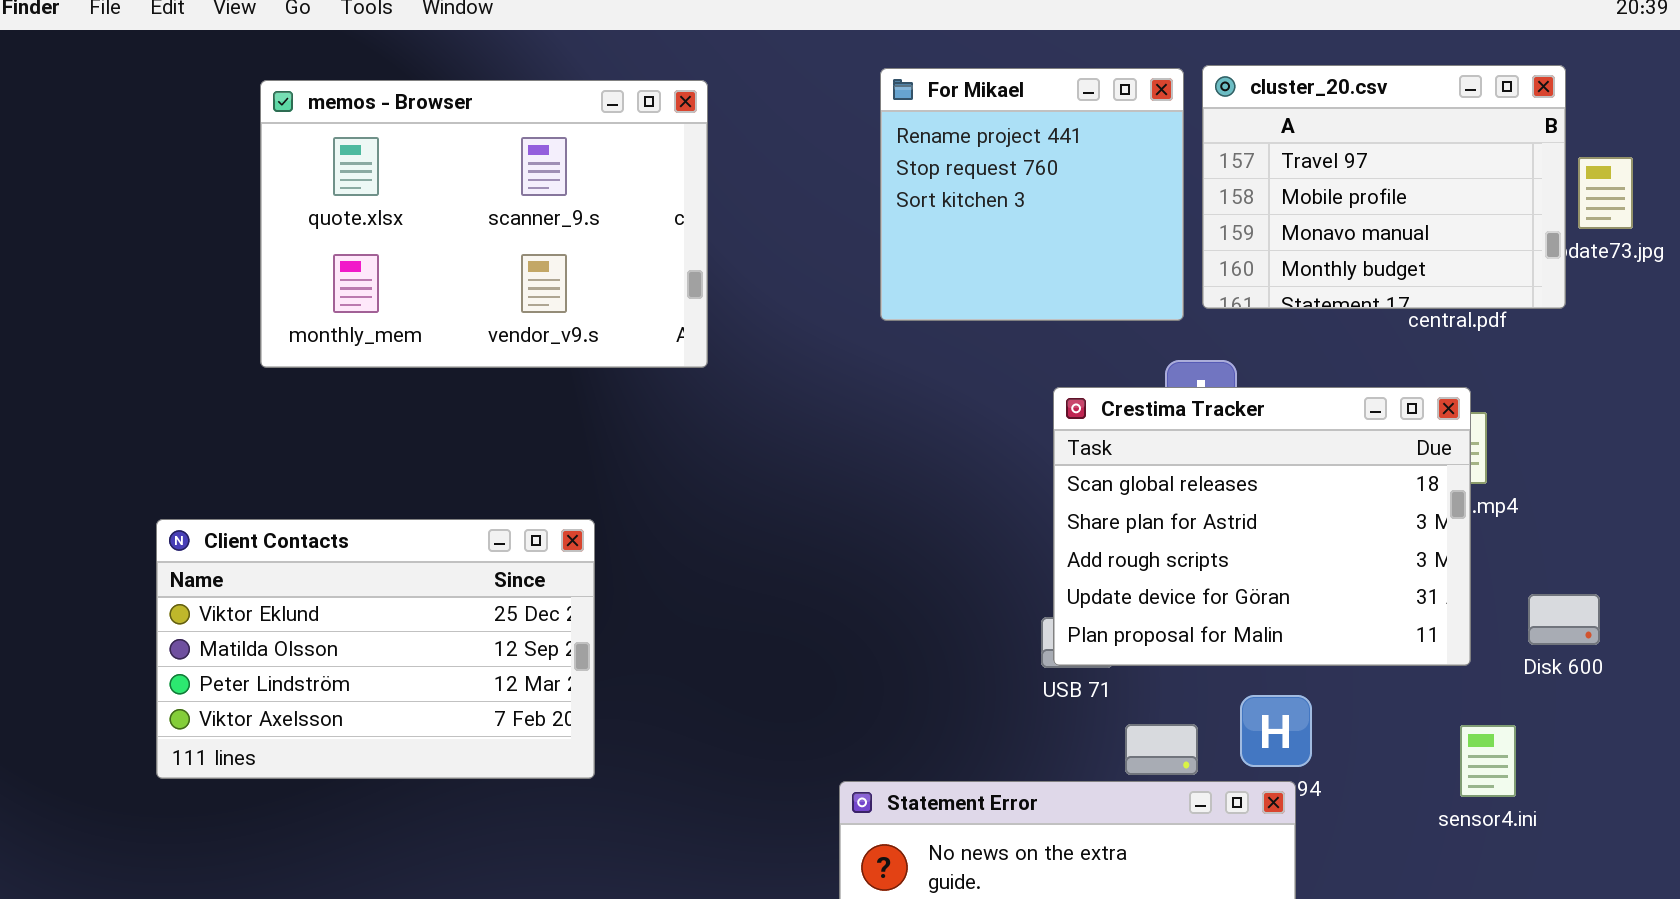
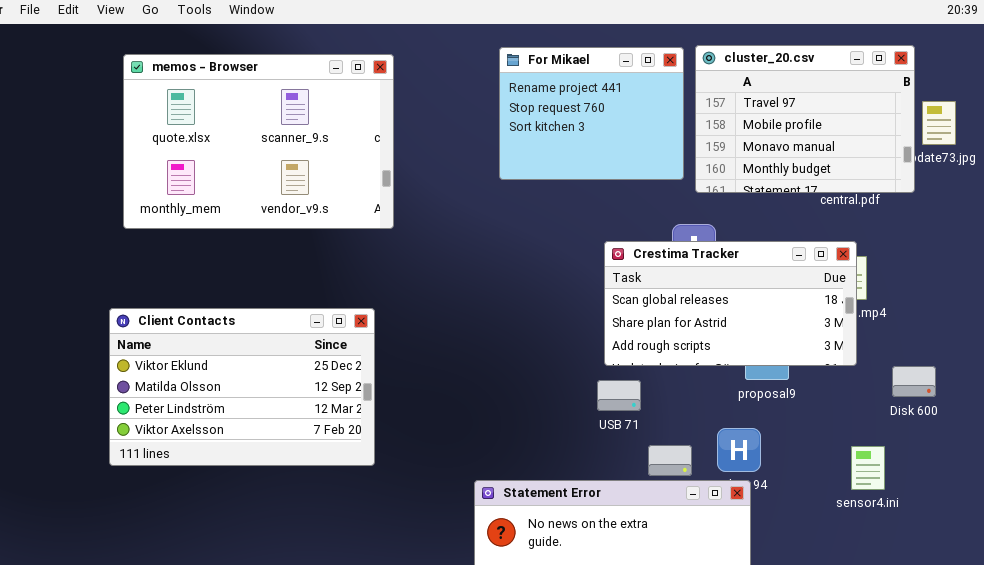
For Mikael: [880,68,1184,321] -> [499,47,684,180], resized
Crestima Tracker: [1053,387,1471,666] -> [604,241,857,366], resized
Client Contacts: [156,519,595,779] -> [109,308,375,466], moved

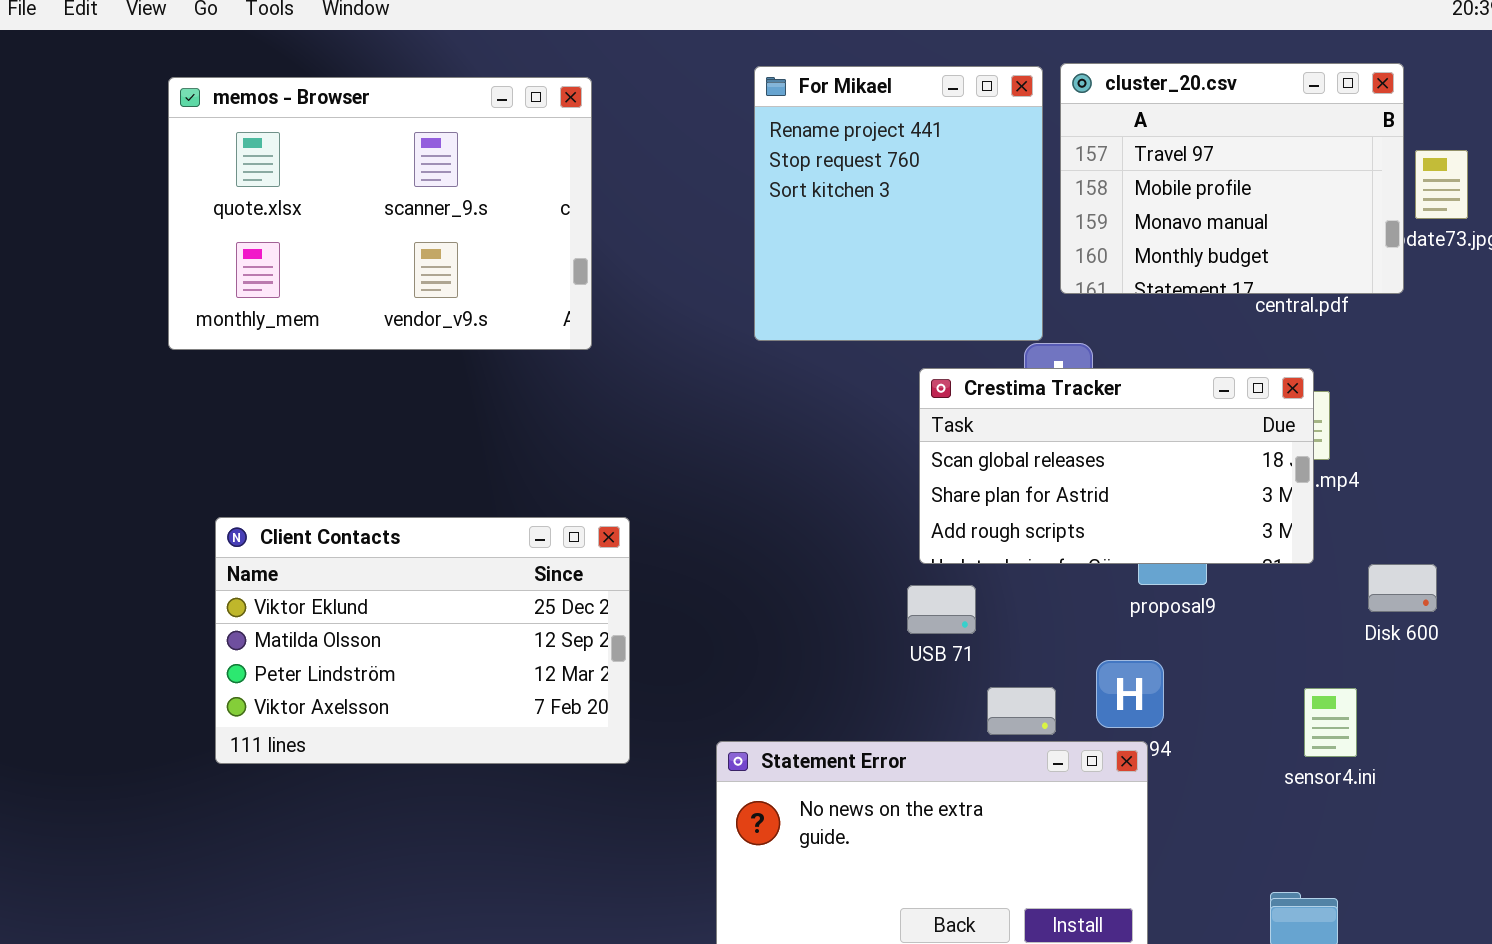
For Mikael: [499,47,684,180] -> [754,66,1043,341], resized
Client Contacts: [109,308,375,466] -> [215,517,630,764], moved

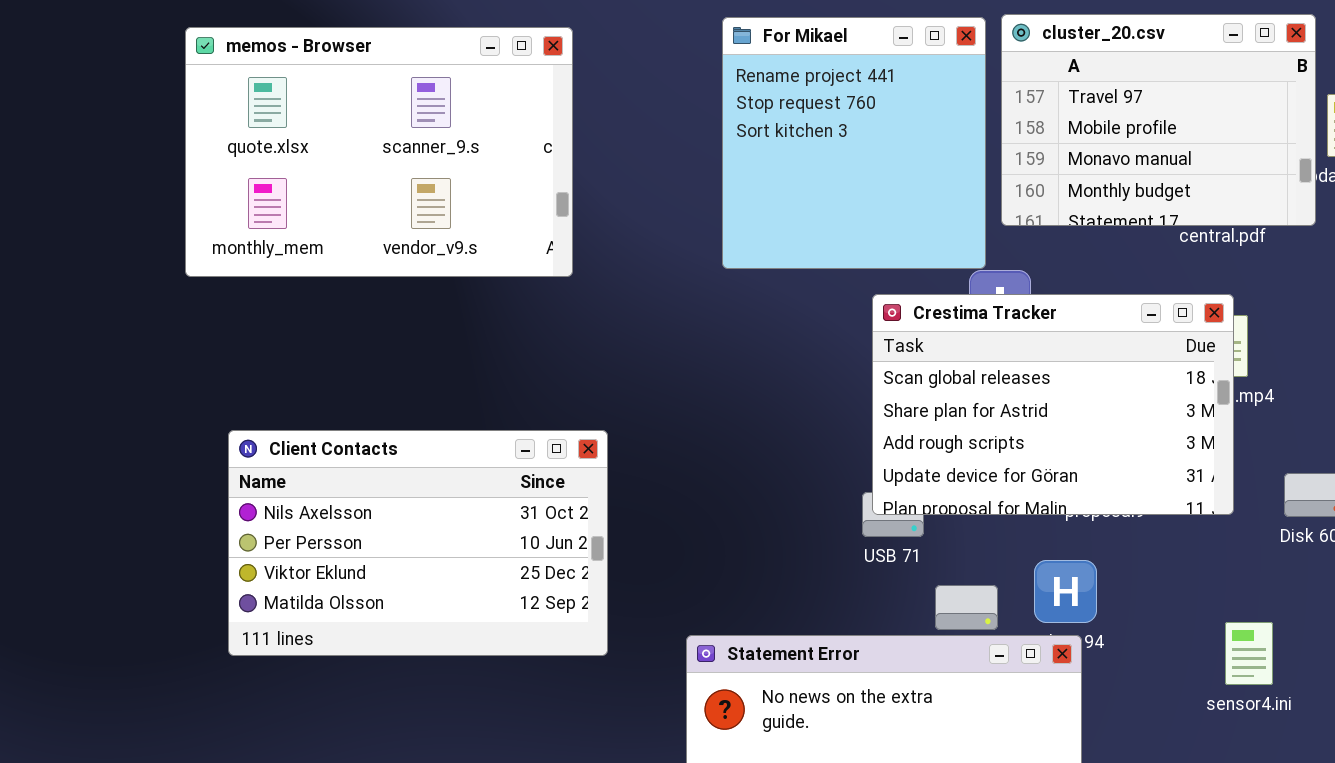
Crestima Tracker: [919,368,1314,564] -> [872,294,1234,515], resized
Client Contacts: [215,517,630,764] -> [228,430,608,656], scrolled up 2 rows
sensor4.ini: [1304,688,1357,757] -> [1225,622,1273,685], moved

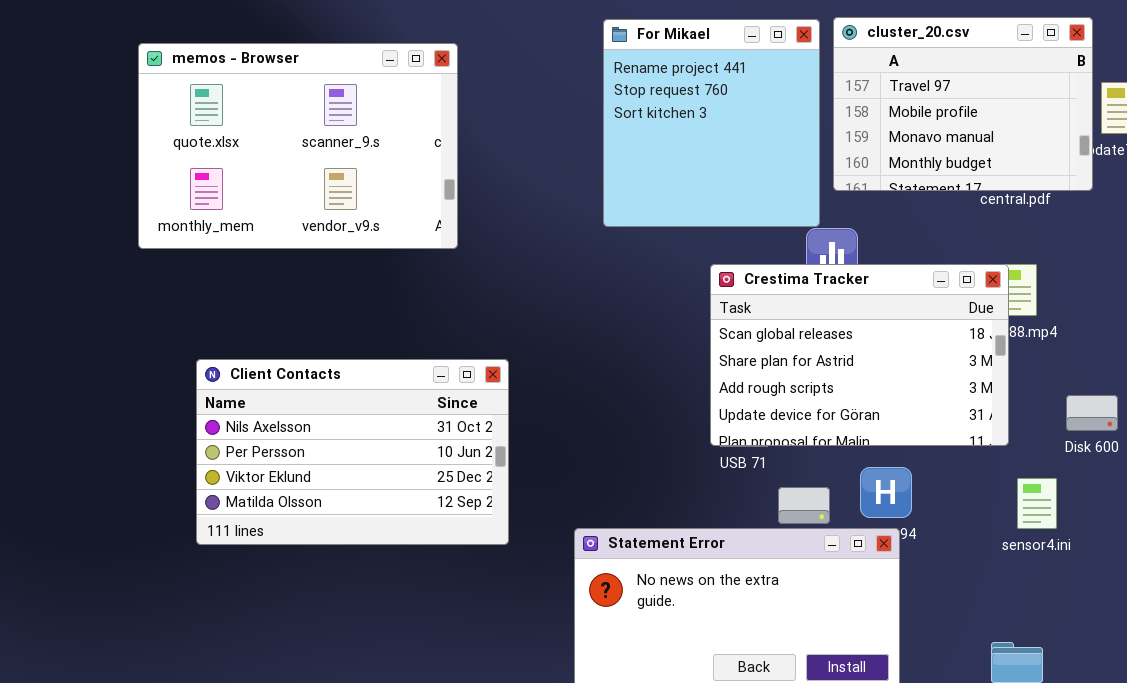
memos - Browser: [185,27,573,277] -> [138,43,458,249], moved
Crestima Tracker: [872,294,1234,515] -> [710,264,1009,446], moved
sensor4.ini: [1225,622,1273,685] -> [1017,478,1057,529], moved

